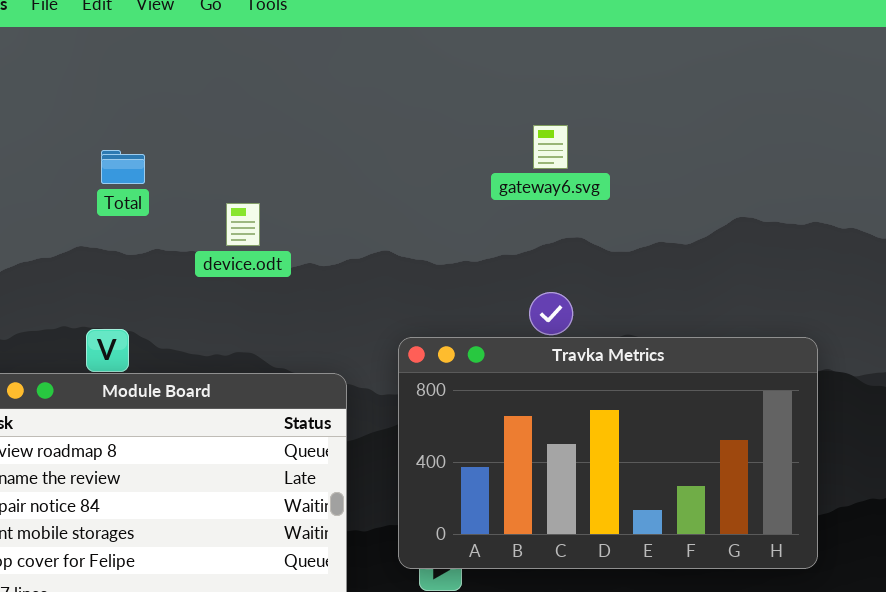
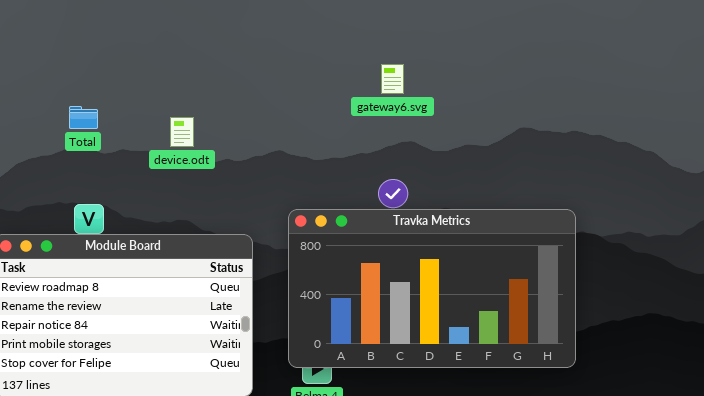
Total: [101,150,145,184] -> [69,106,98,129], moved

